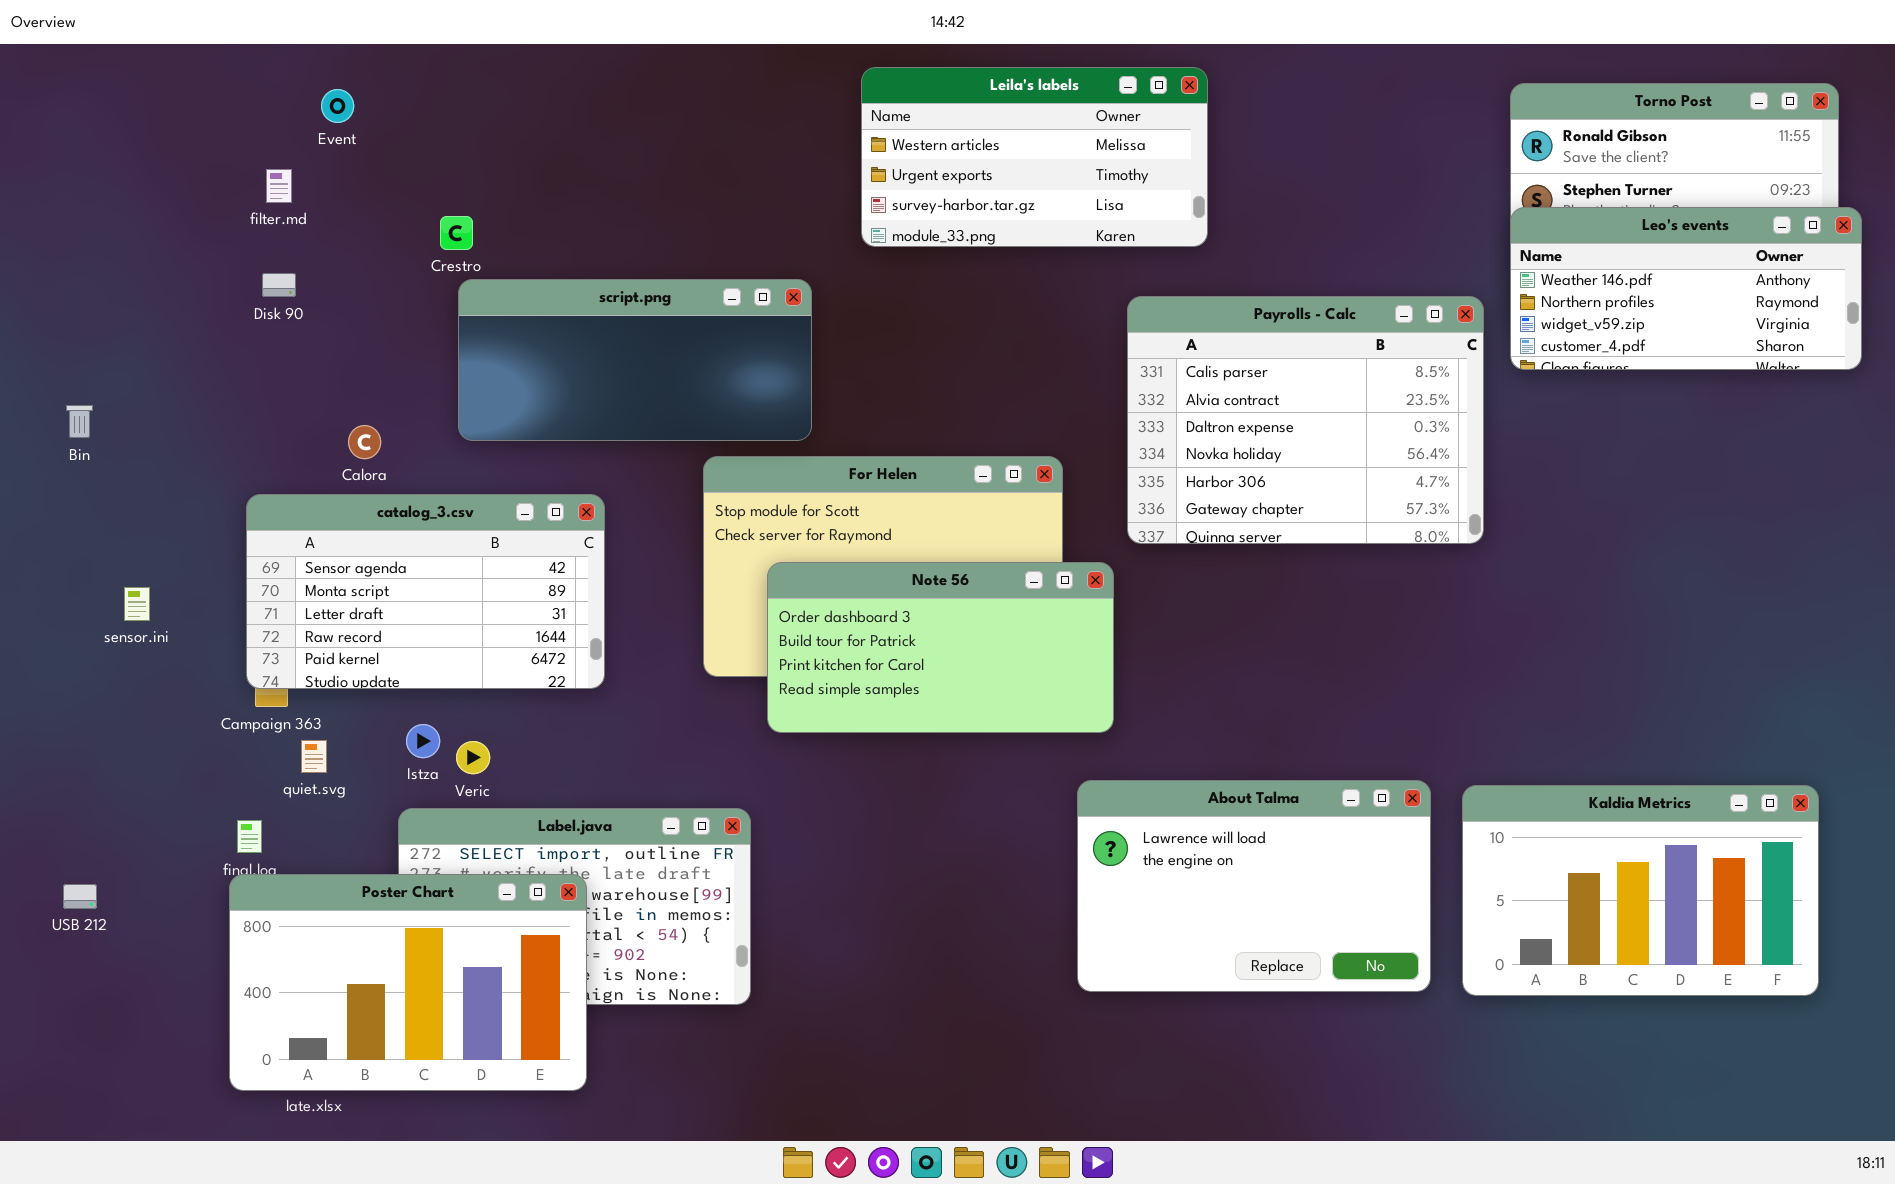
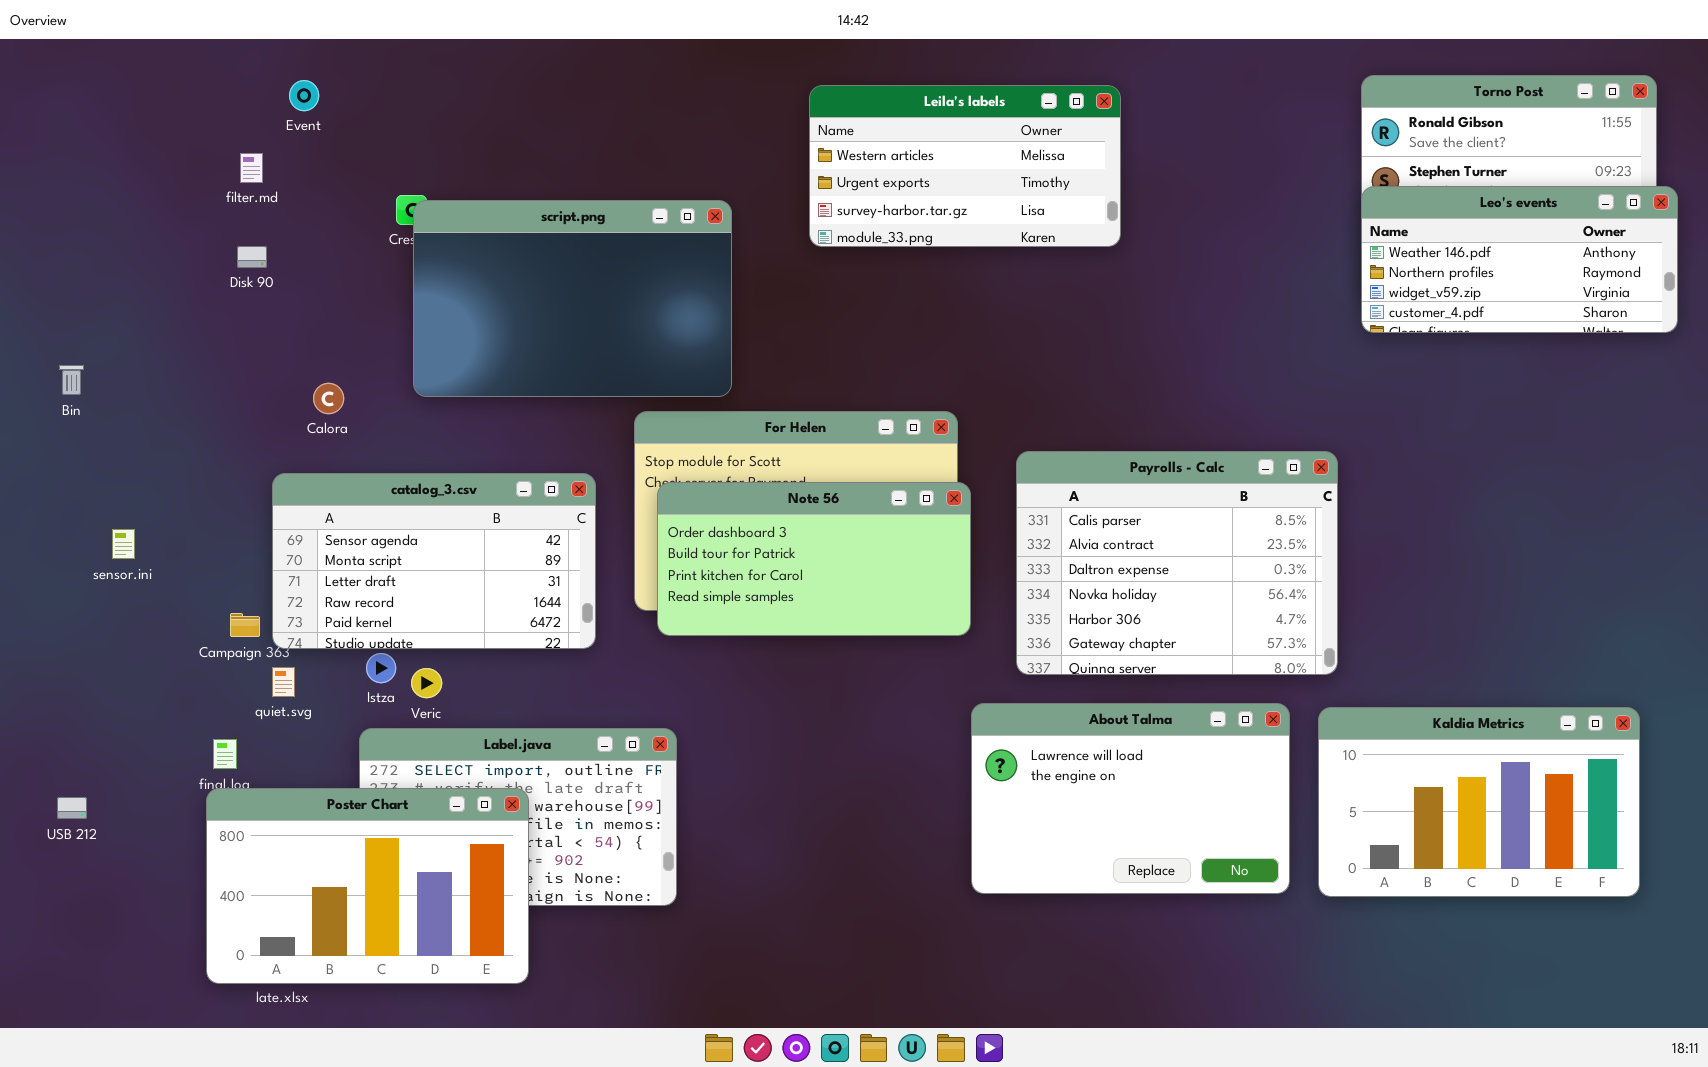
Leila's labels: [861,67,1208,247] -> [809,85,1121,247], moved
script.png: [458,279,812,441] -> [413,200,732,397], resized
Payrolls - Calc: [1127,296,1484,544] -> [1016,451,1338,675], moved
catalog_3.csv: [246,494,605,689] -> [272,473,596,649], moved
Note 56: [767,562,1114,733] -> [657,482,971,636], moved

